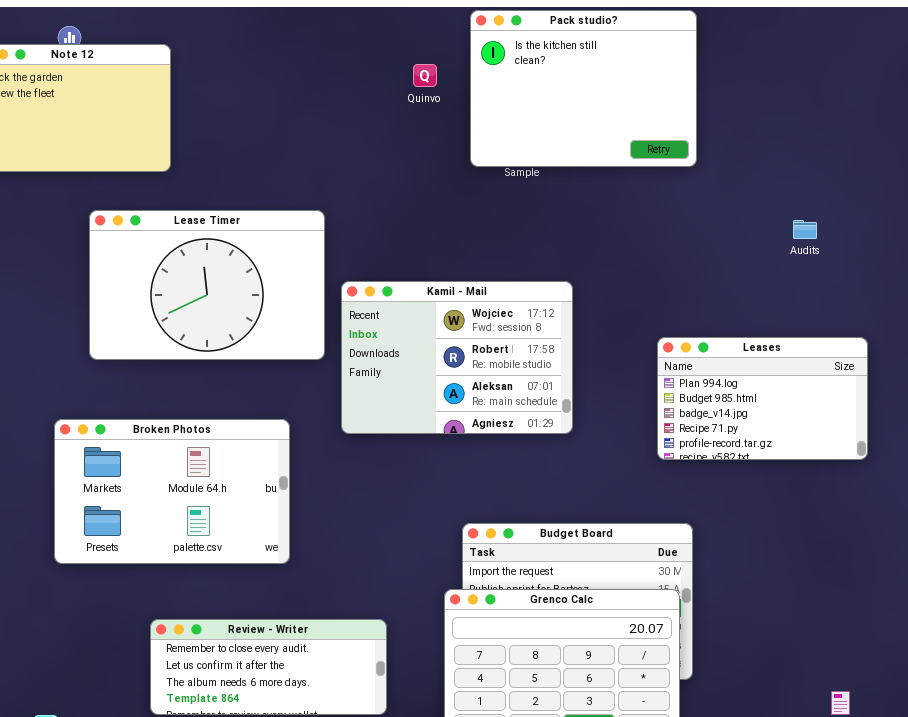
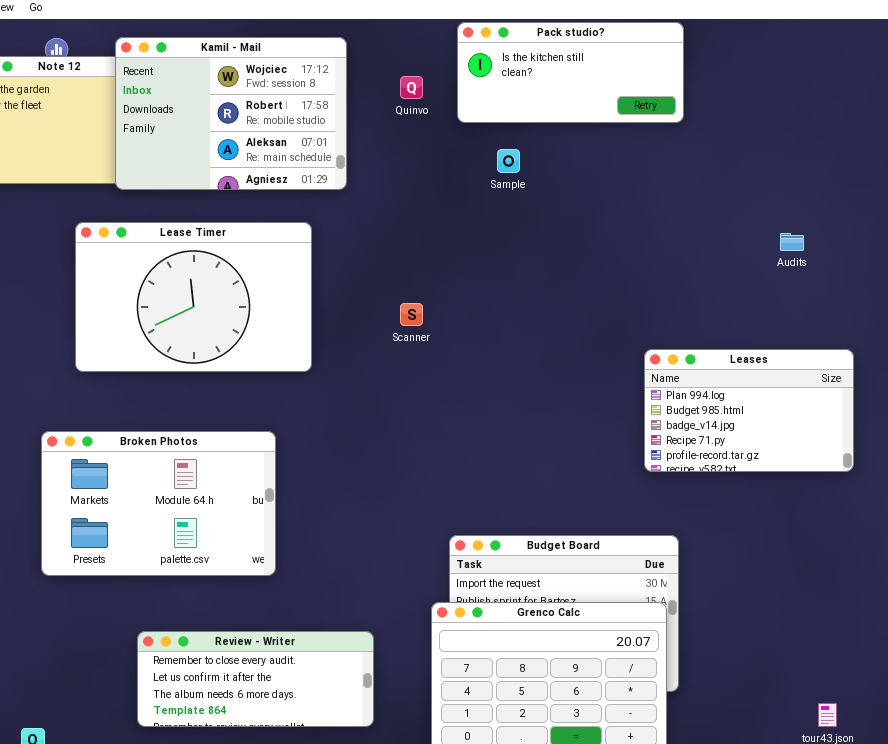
Pack studio?: [470,10,697,167] -> [457,22,684,123], resized
Kamil - Mail: [341,281,573,434] -> [115,37,347,190], moved

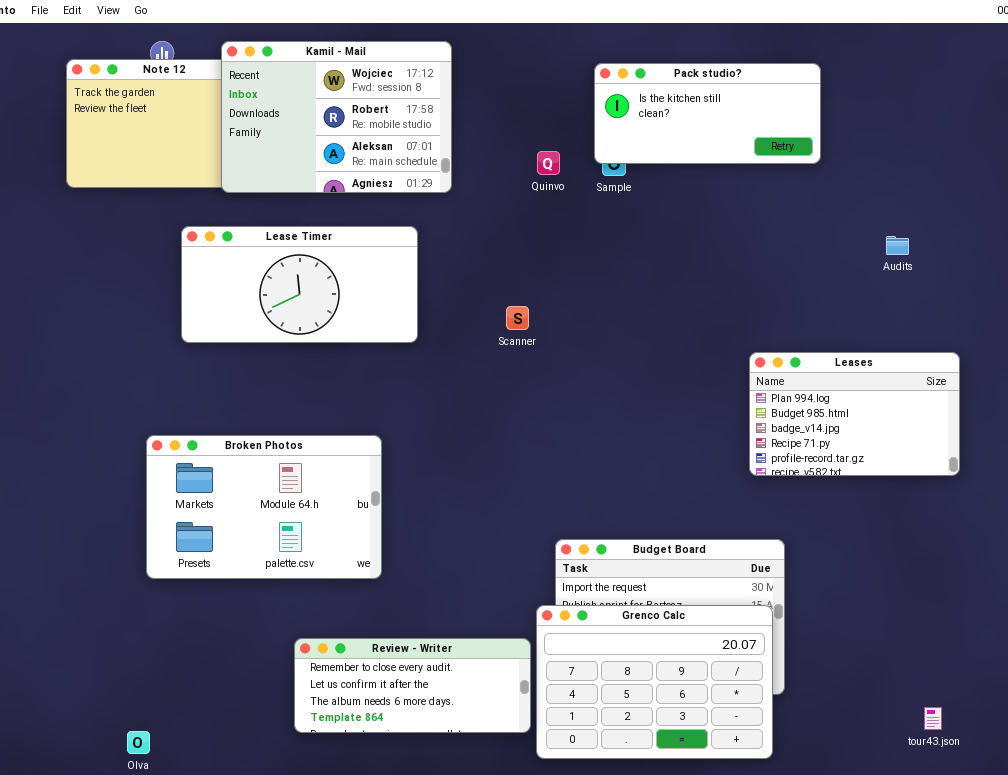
Pack studio?: [457,22,684,123] -> [594,63,821,164], moved
Quinvo: [400,76,423,99] -> [537,151,560,175], moved
Lease Timer: [75,222,312,372] -> [181,226,418,343], resized
Review - Writer: [137,631,374,727] -> [294,638,531,733], moved

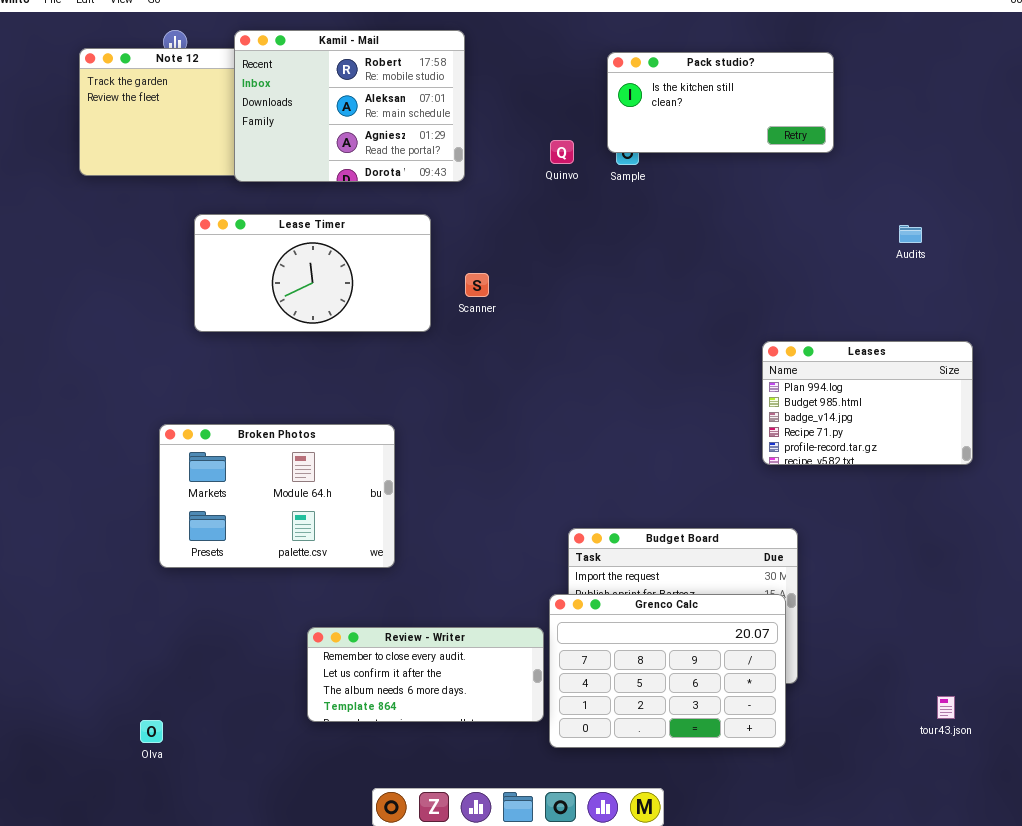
Kamil - Mail: [221,41,452,193] -> [234,30,465,182], scrolled down 1 row
Scanner: [506,306,529,330] -> [465,273,489,297], moved

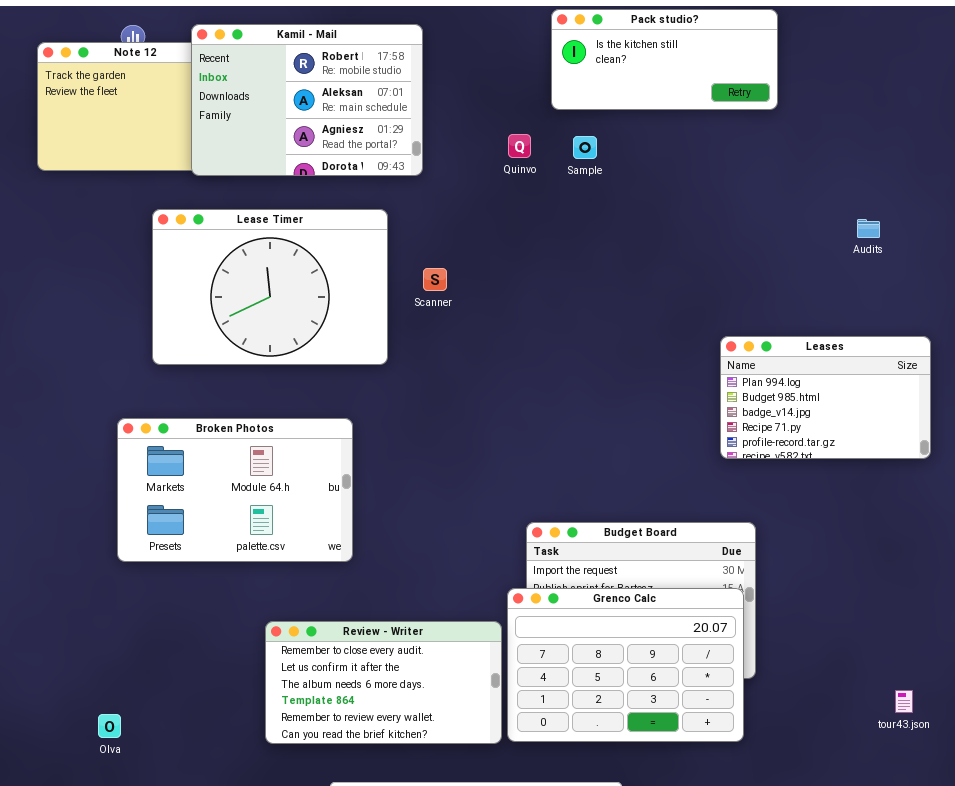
Pack studio?: [607,52,834,153] -> [551,9,778,110], moved
Lease Timer: [194,214,431,332] -> [152,209,388,365], resized
Review - Writer: [307,627,544,722] -> [265,621,502,744], resized

